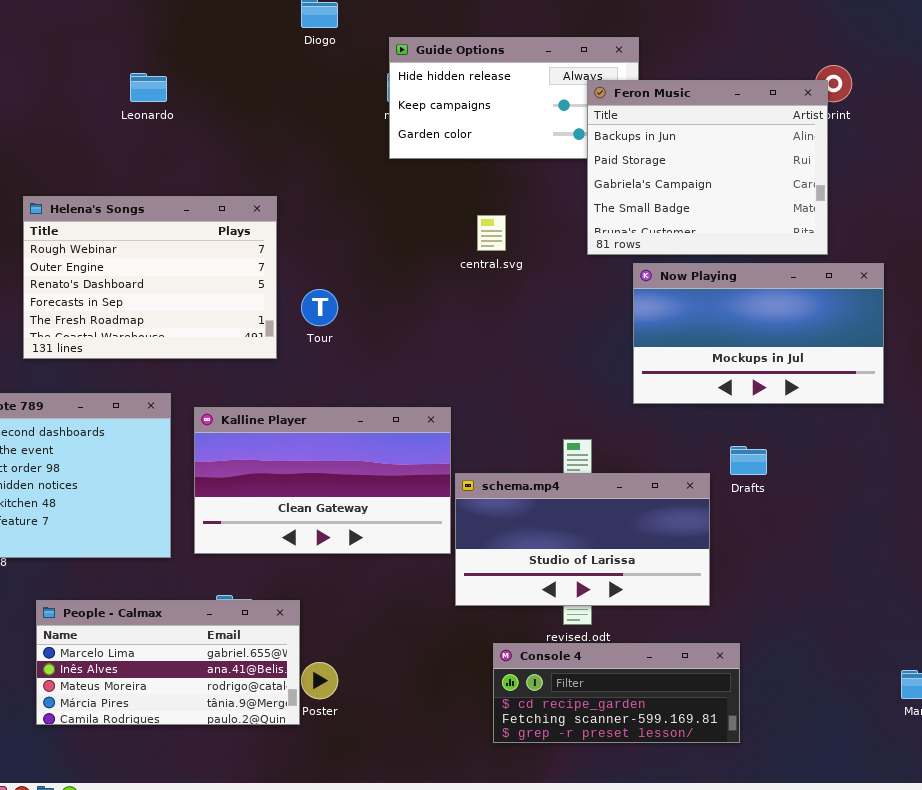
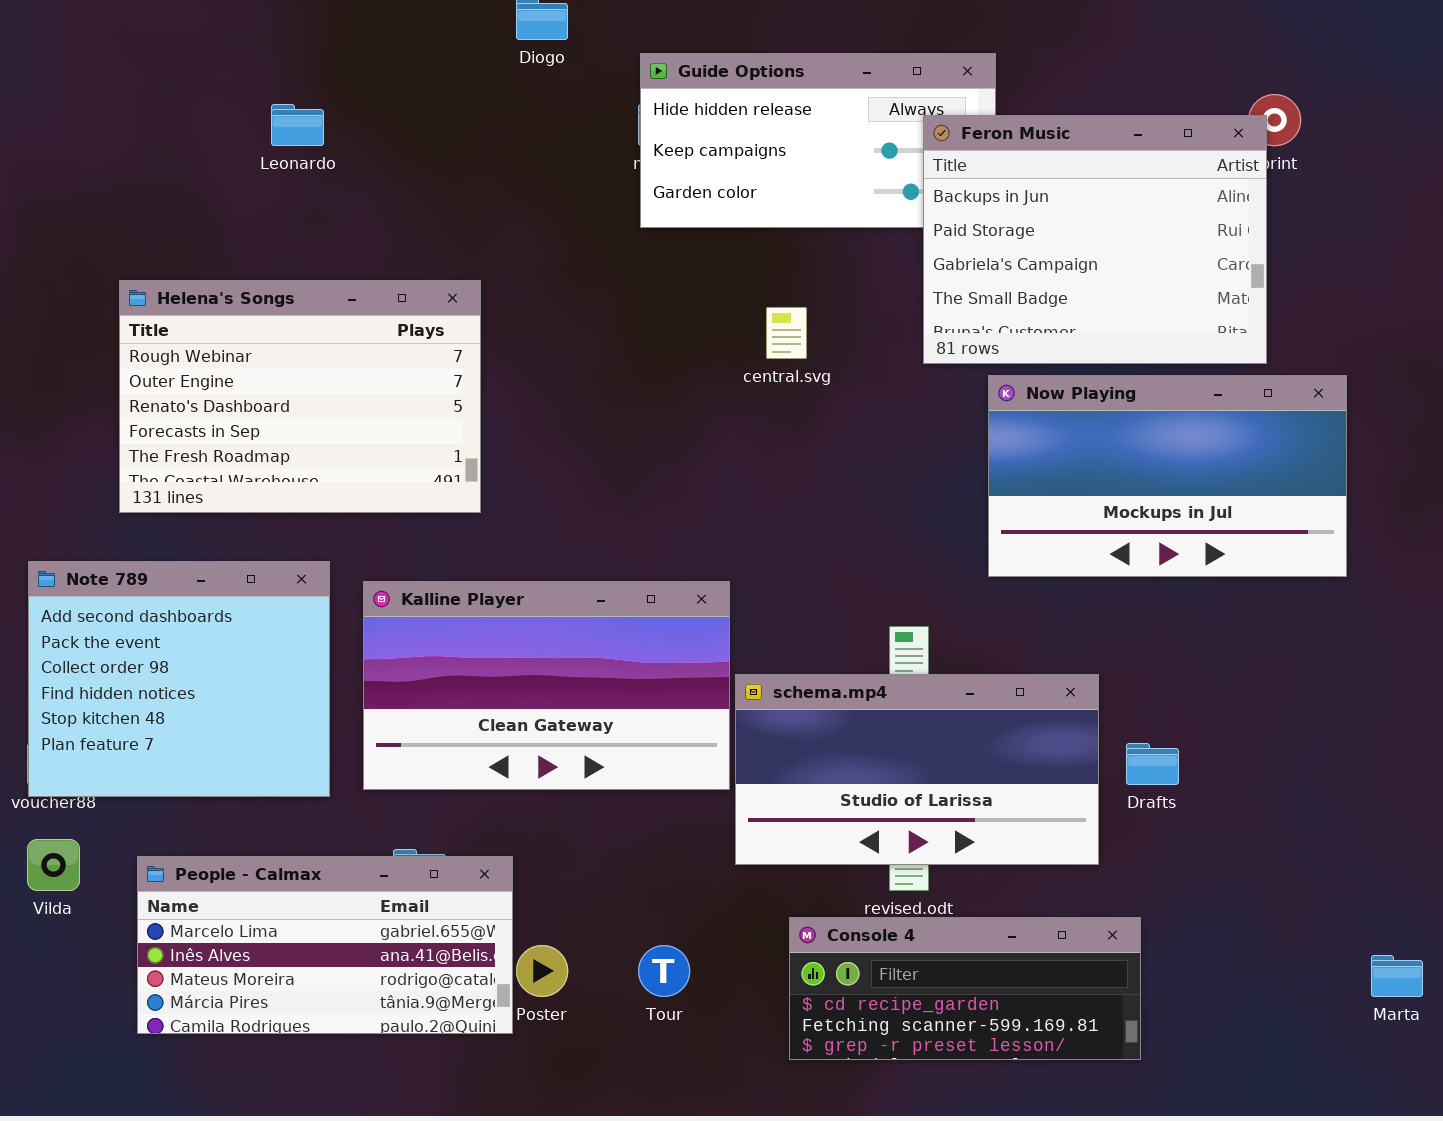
Tour: [301,289,338,326] -> [638,945,690,997], moved
Drafts: [730,446,767,475] -> [1126,743,1179,785], moved

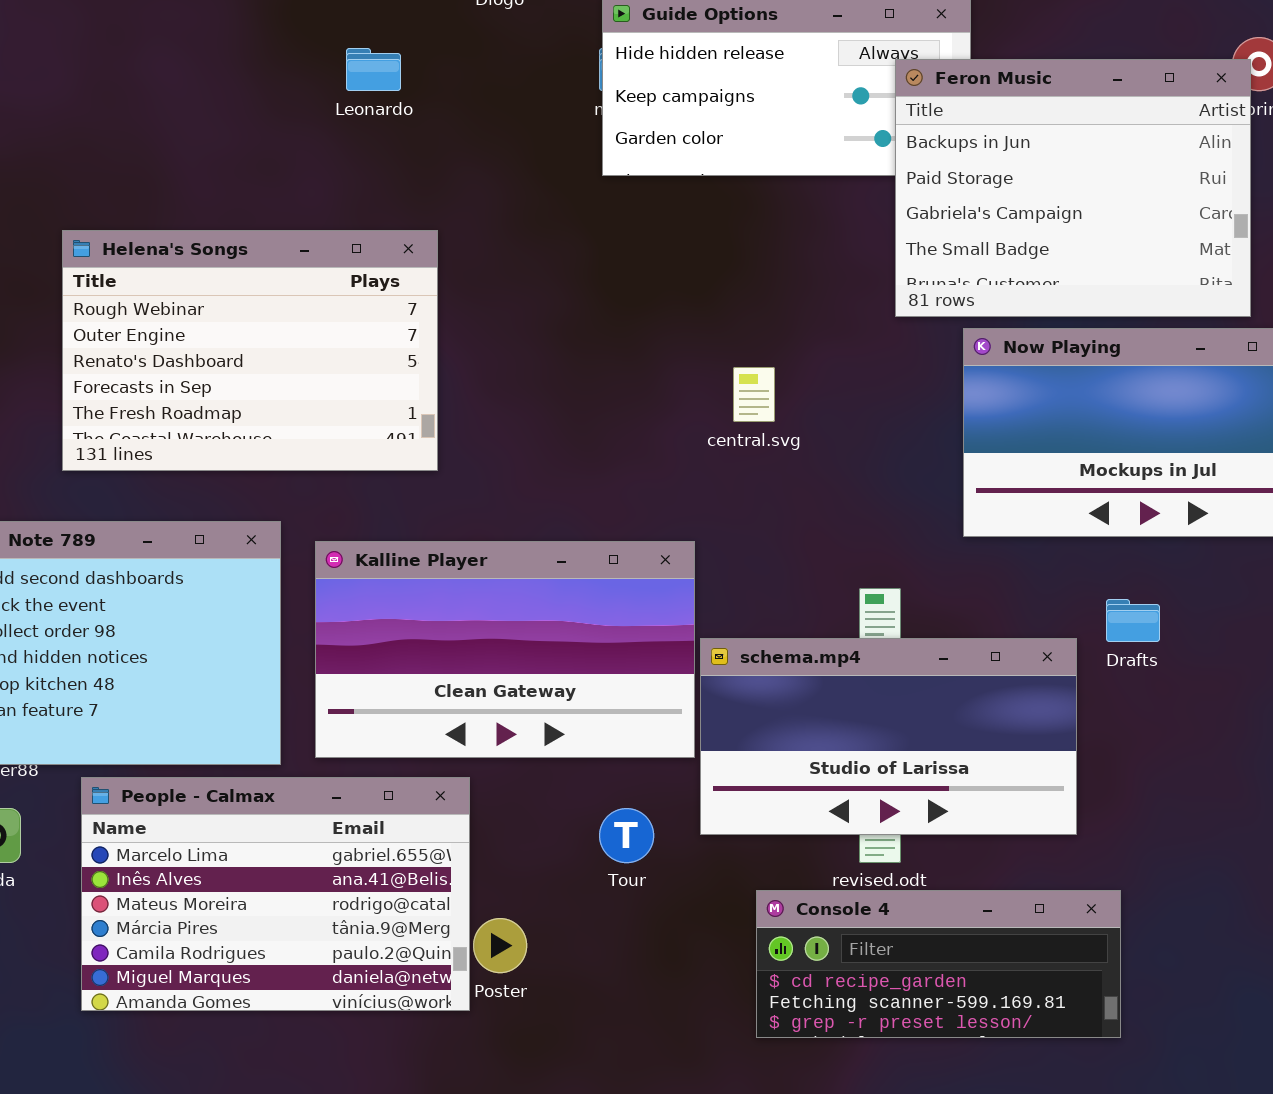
Leonardo: [271,104,324,146] -> [346,48,401,91], moved
central.svg: [766,307,807,359] -> [733,367,775,422], moved
Drafts: [1126,743,1179,785] -> [1106,599,1160,642], moved
People - Calmax: [137,856,513,1034] -> [81,777,470,1011], resized
Tour: [638,945,690,997] -> [599,808,654,863], moved

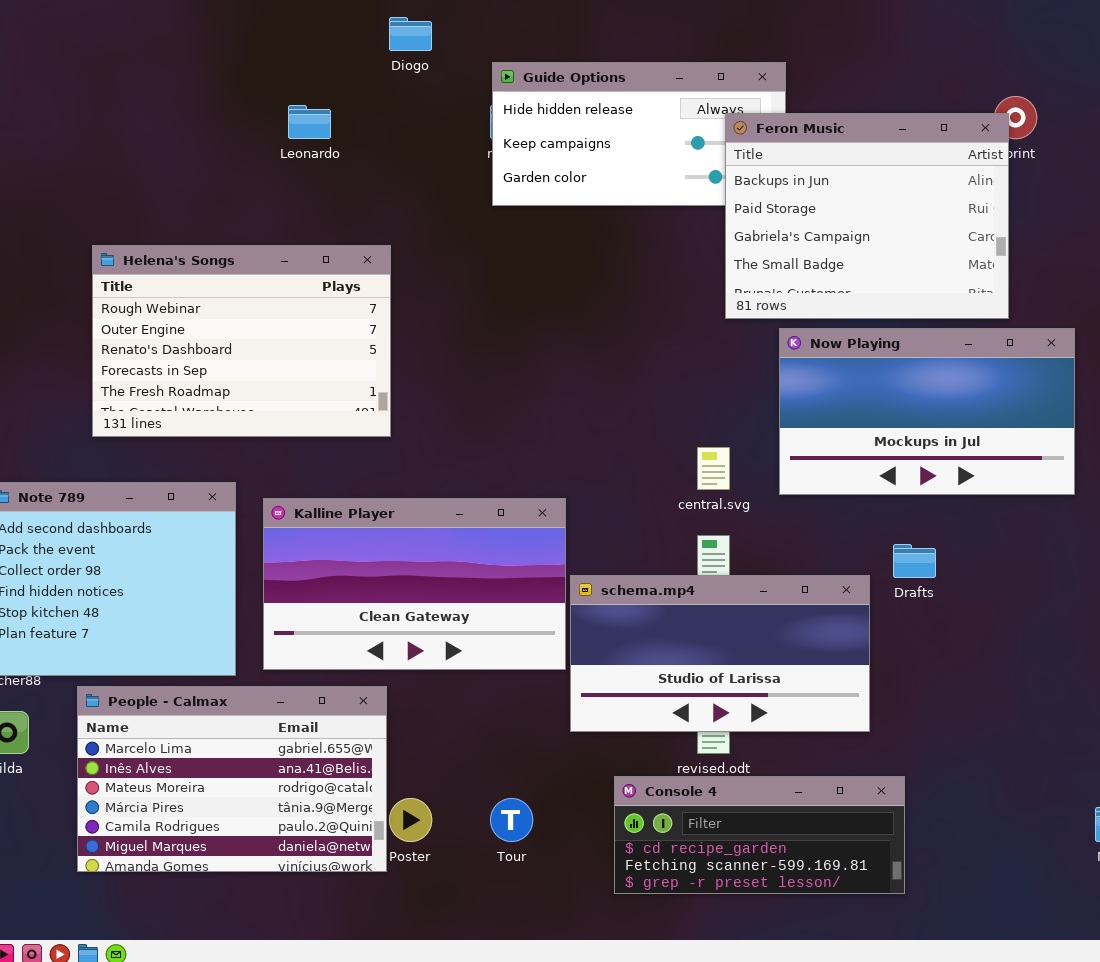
Helena's Songs: [62,230,438,471] -> [92,245,391,437], moved
central.svg: [733,367,775,422] -> [697,447,730,490], moved
Tour: [599,808,654,863] -> [490,798,533,842], moved

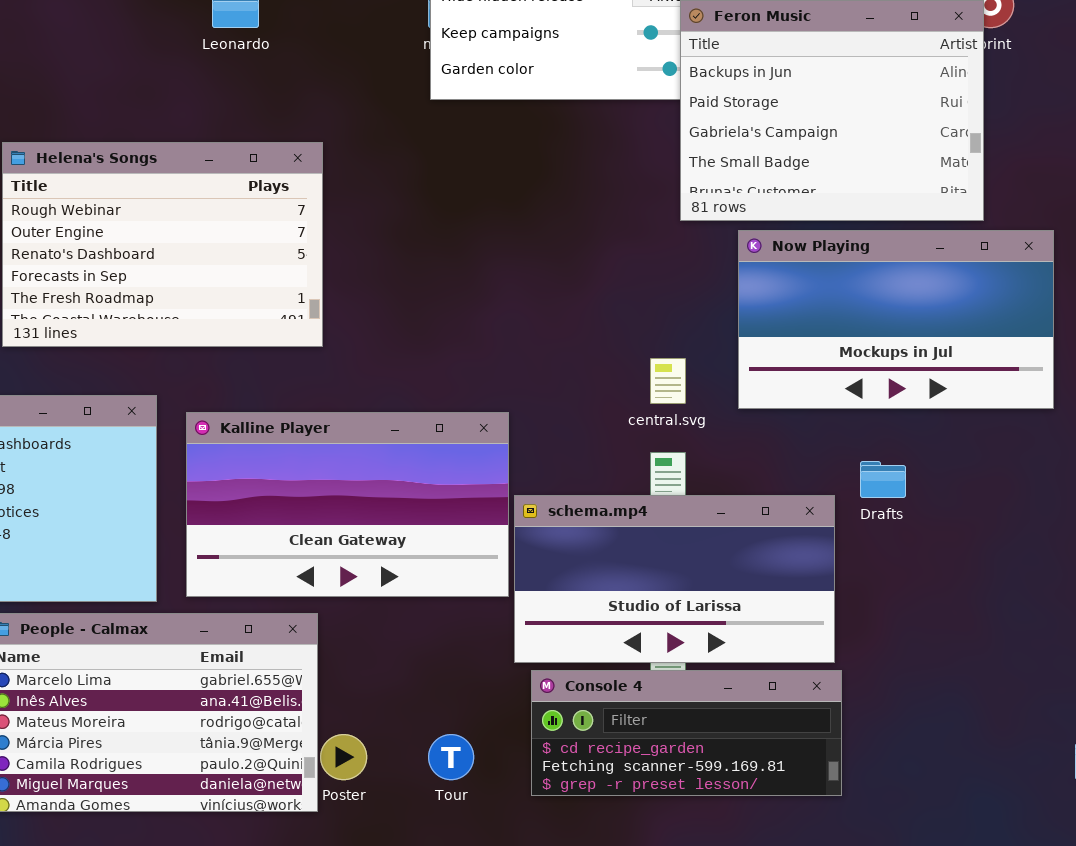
Console 4: [614,776,905,894] -> [531,670,842,796], moved

